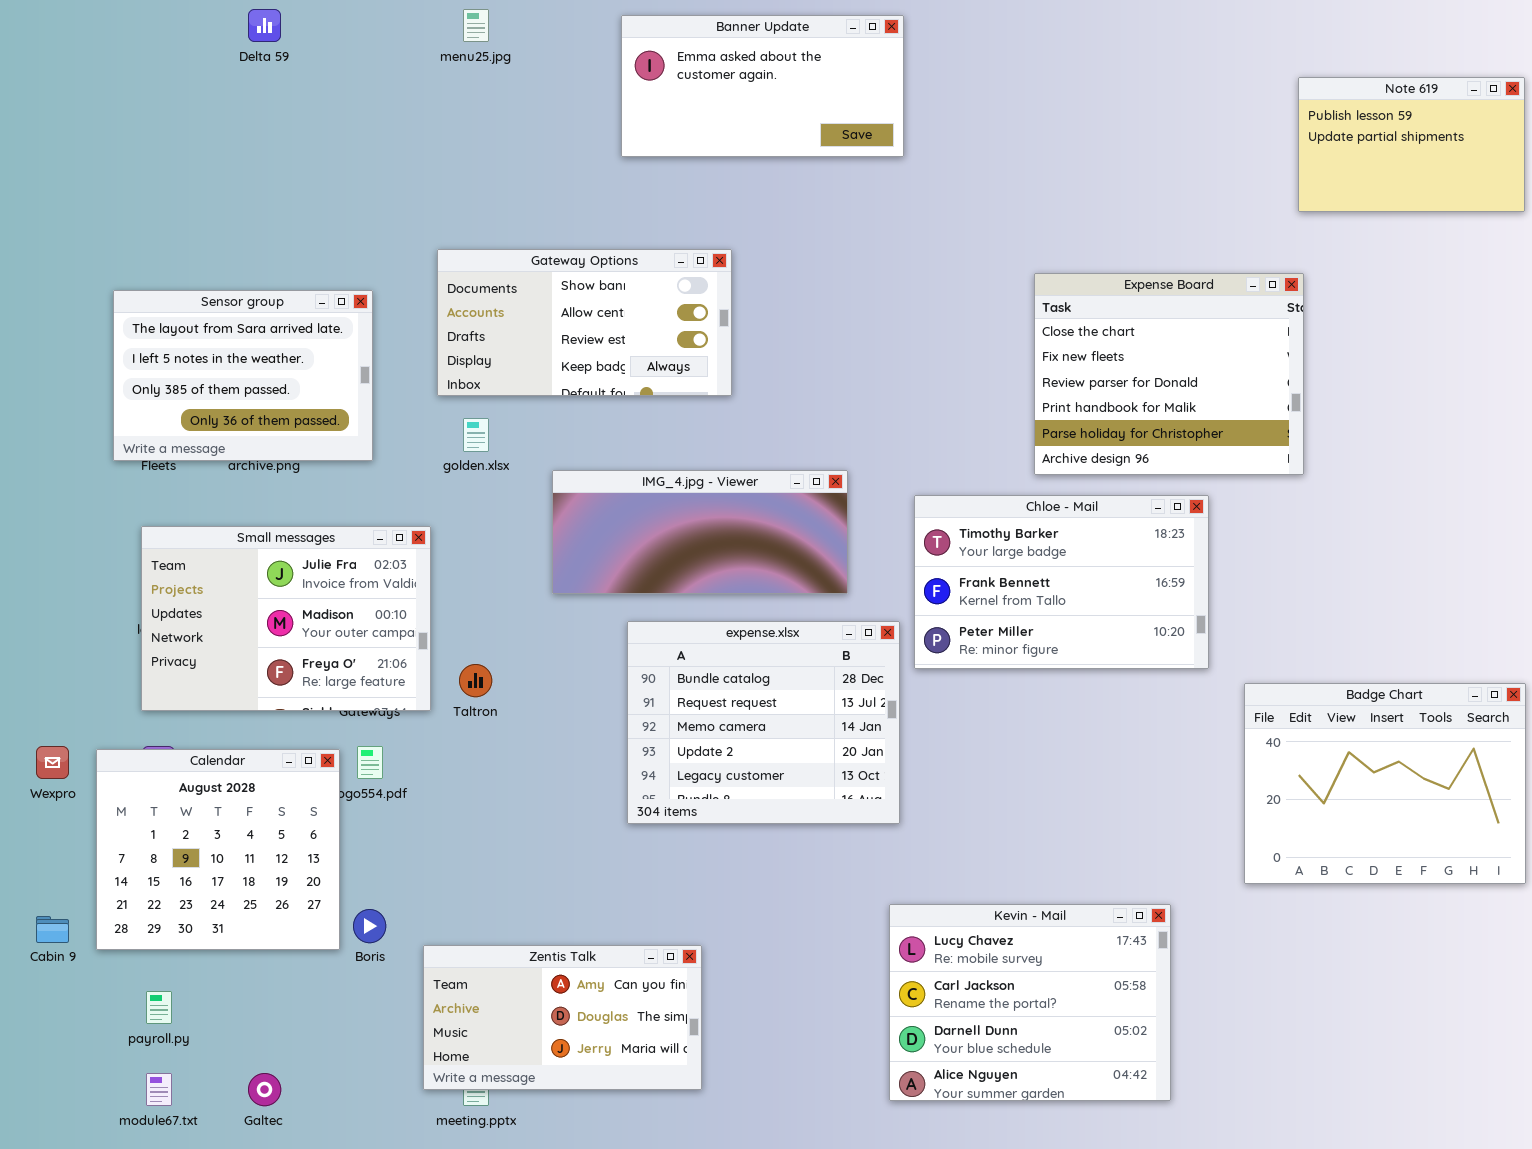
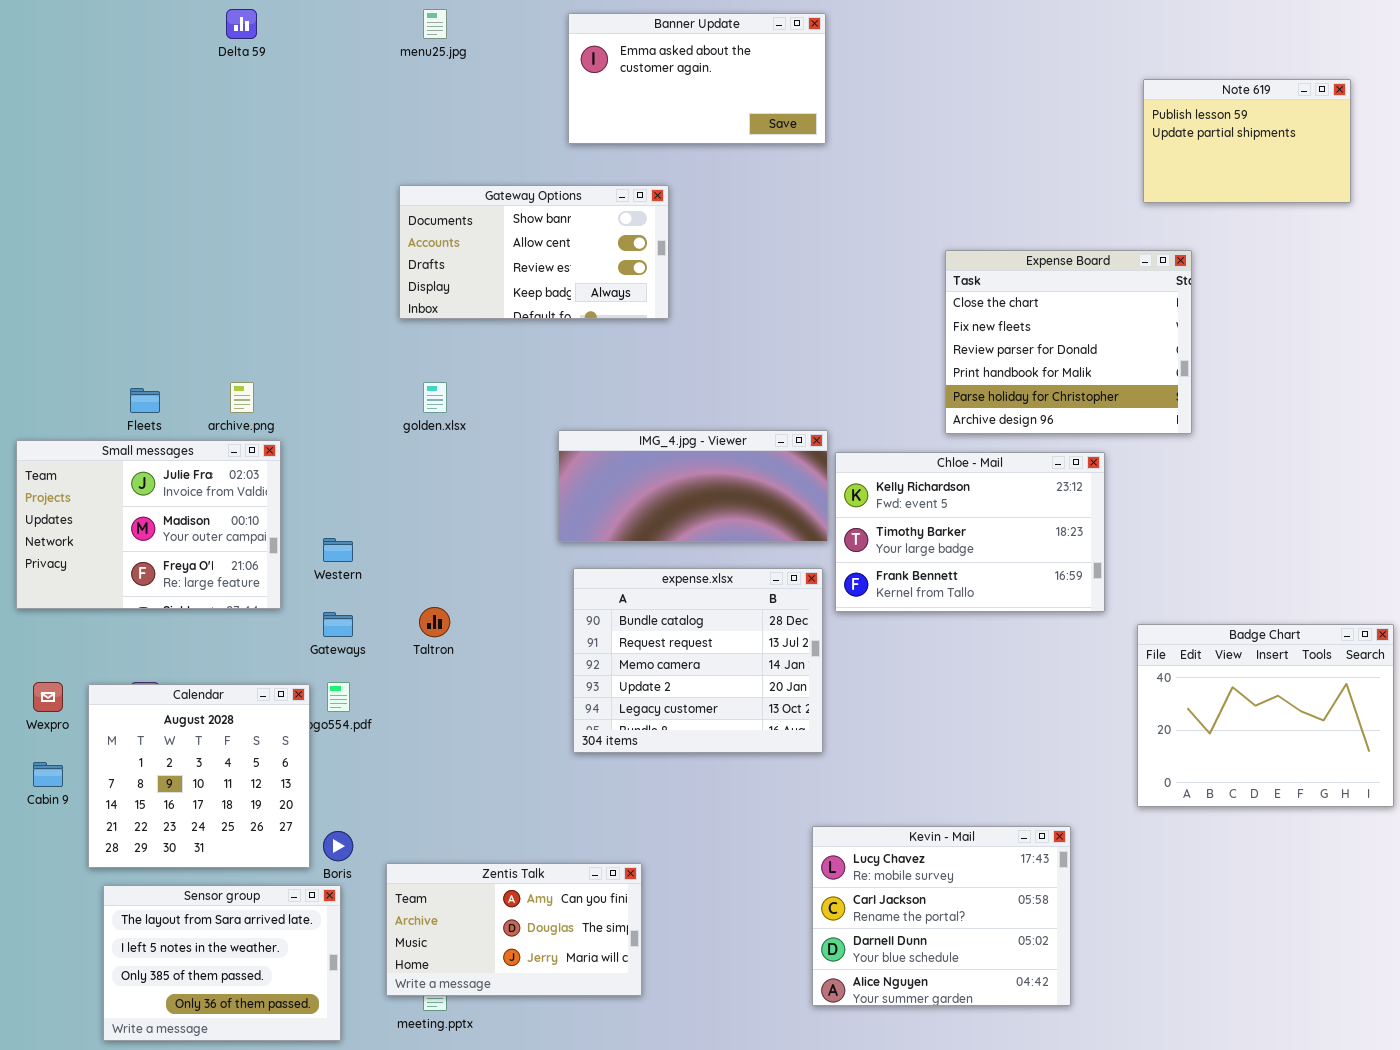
Note 619: [1298,77,1525,212] -> [1143,79,1351,203], moved
Gateway Options: [437,249,732,396] -> [399,185,669,319], moved
Sensor group: [113,290,373,461] -> [103,885,341,1041], moved
IMG_4.jpg - Viewer: [552,470,848,594] -> [558,430,828,542], moved
Chloe - Mail: [914,495,1209,669] -> [835,452,1105,612], scrolled up 1 row
Small messages: [141,526,431,711] -> [16,440,281,609], moved
Cabin 9: [36,916,69,943] -> [33,762,63,787], moved

